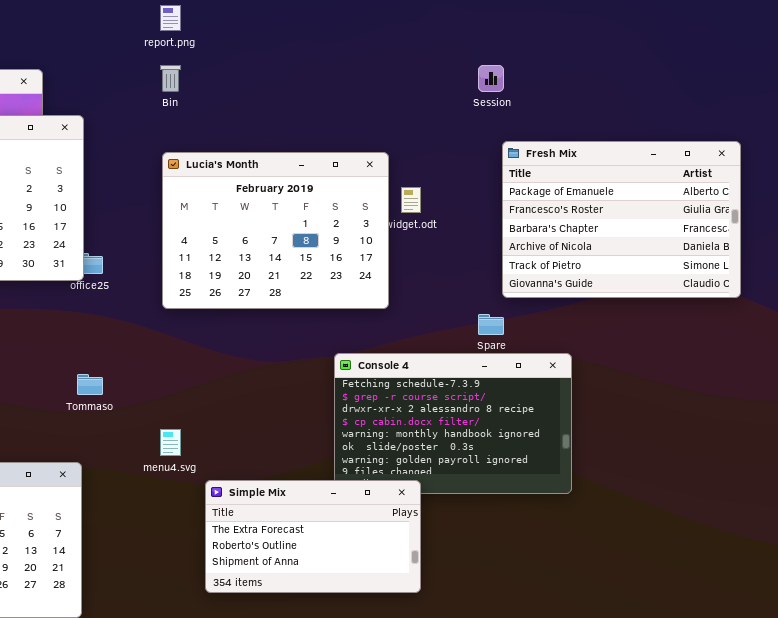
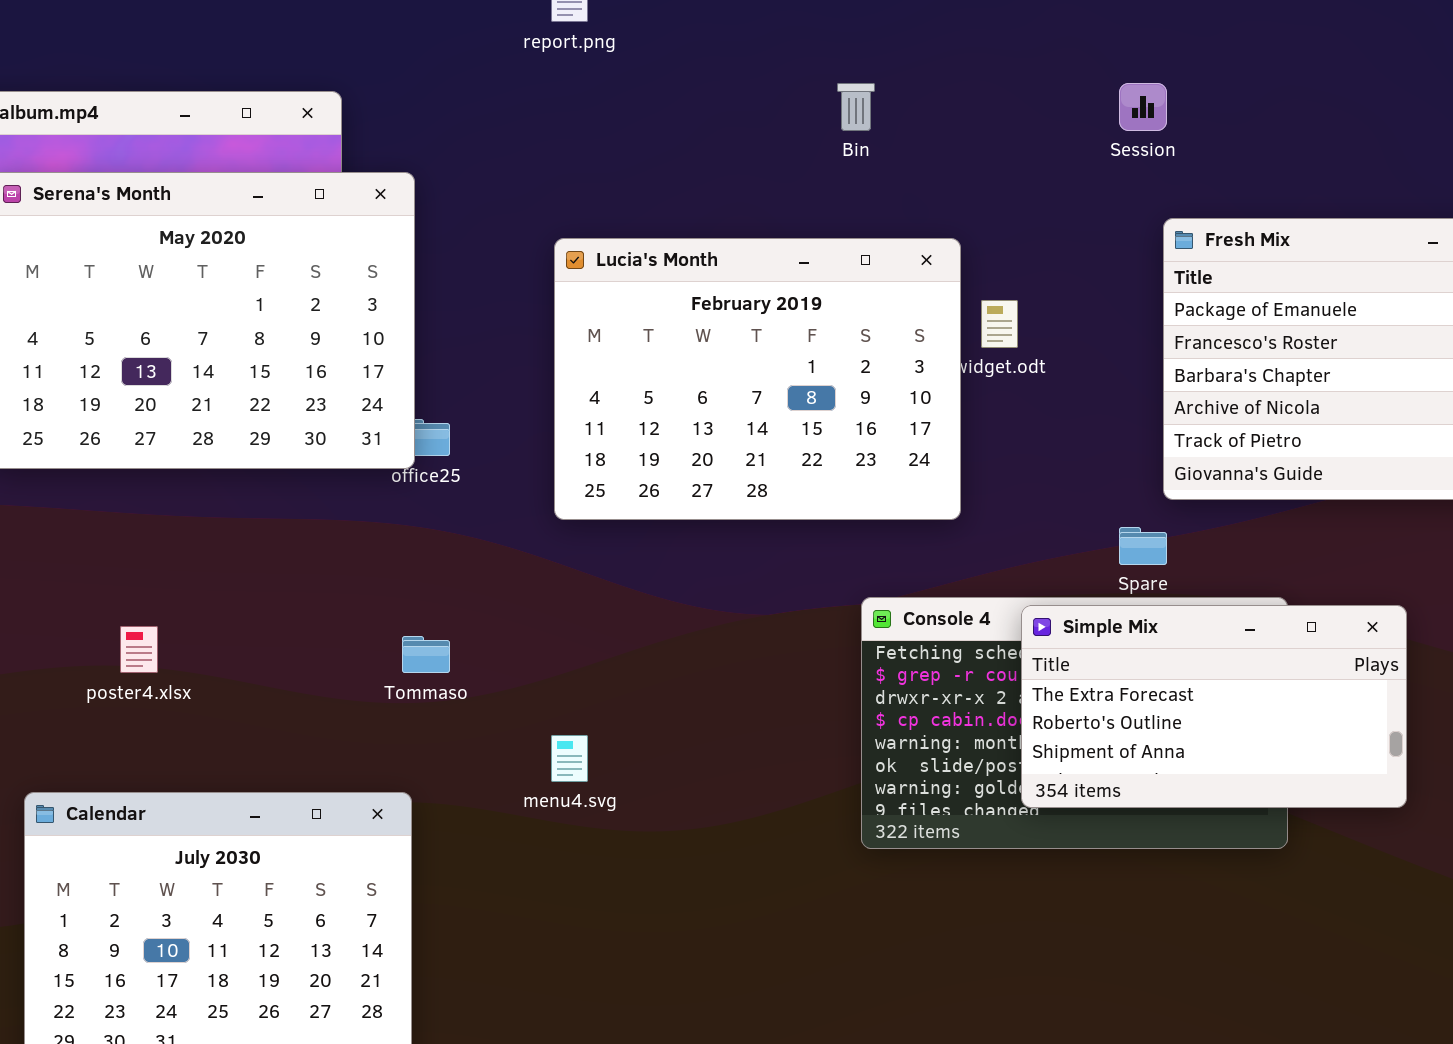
Bin: [160,65,181,92] -> [837,83,875,131], moved
Simple Mix: [205,480,421,593] -> [1021,605,1407,808], moved

